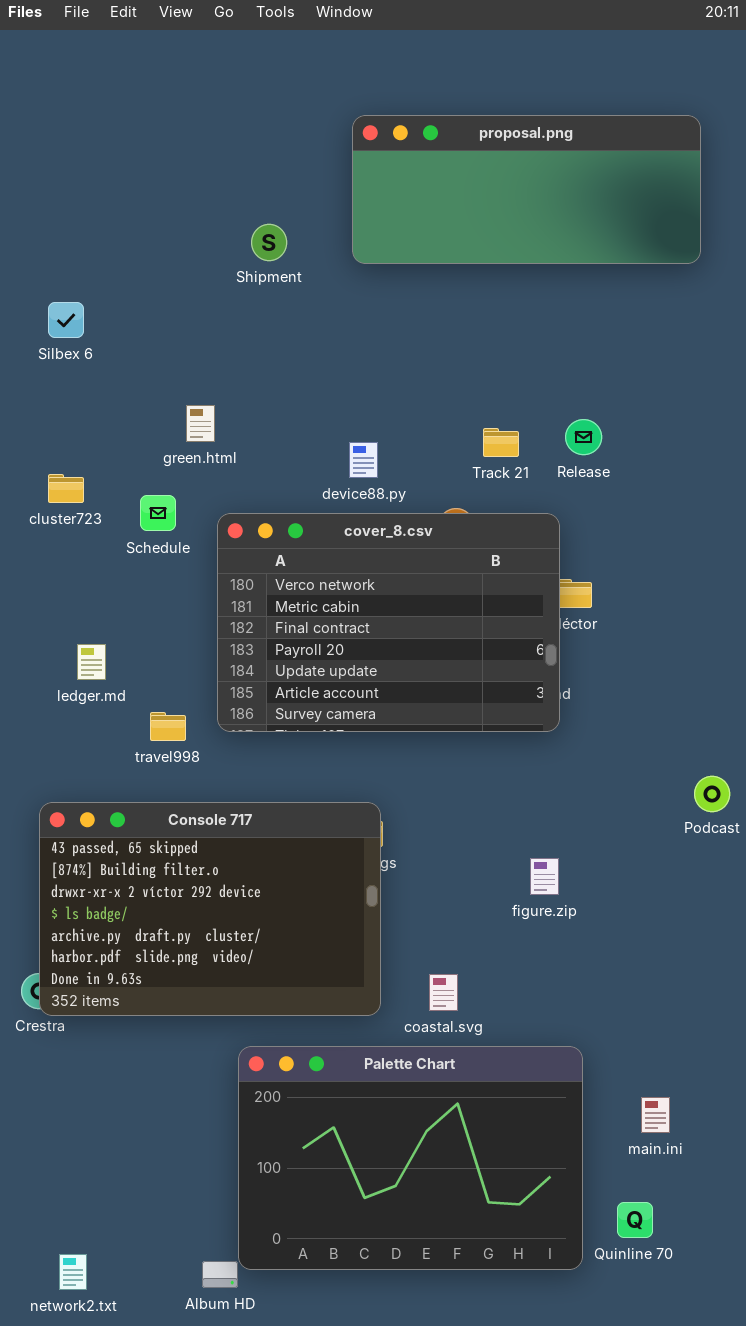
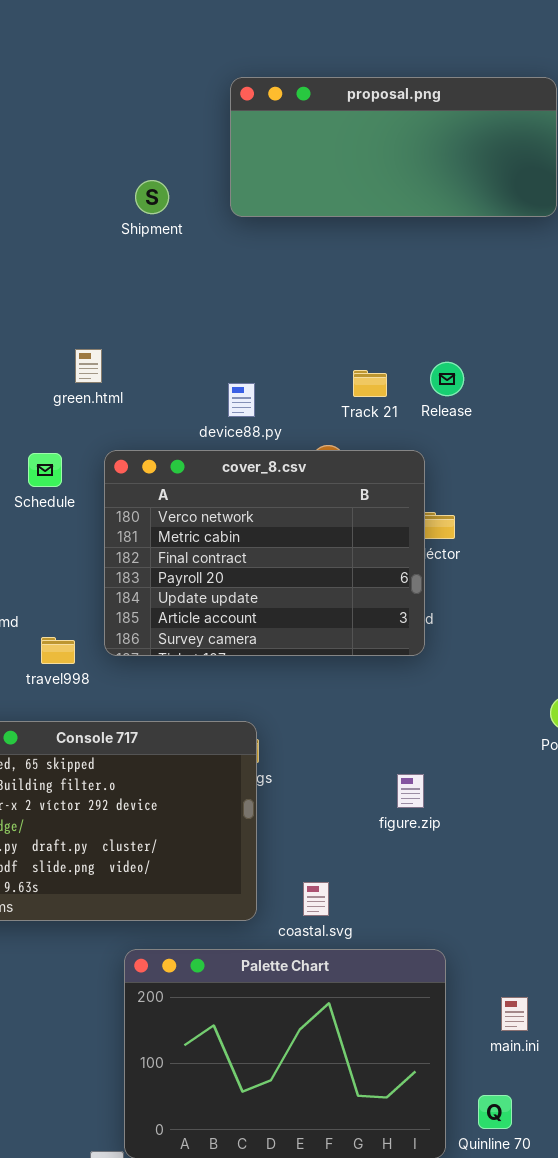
Schedule: [140,495,176,531] -> [28,453,62,487], moved

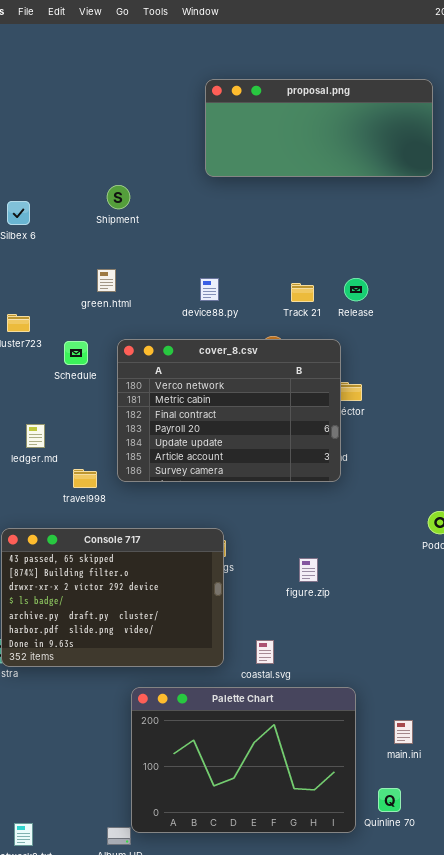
Shipment: [135,180,169,214] -> [107,185,130,209], moved
device88.py: [228,383,255,417] -> [200,278,219,301], moved
figure.zip: [397,774,424,808] -> [299,558,318,582], moved

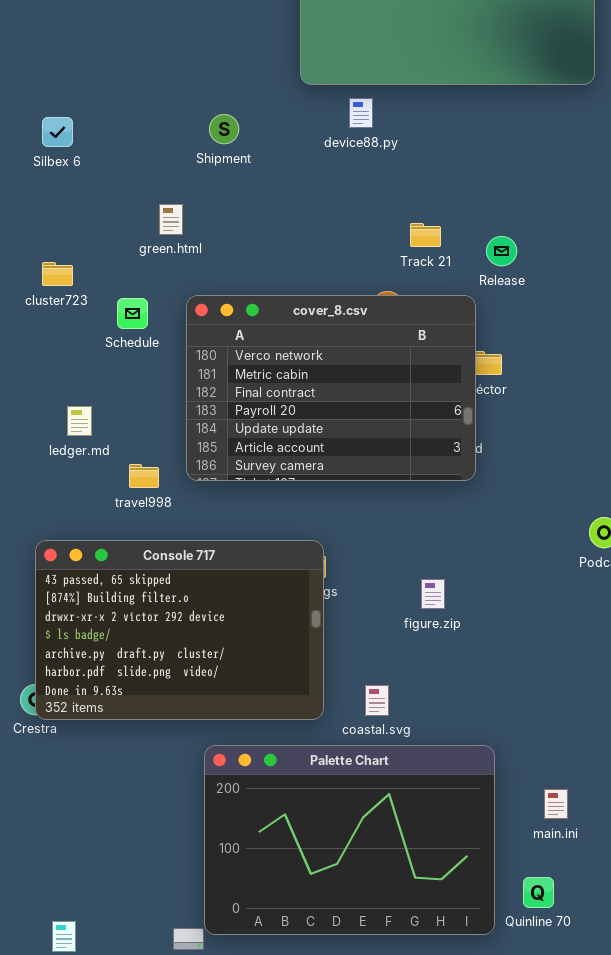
Shipment: [107,185,130,209] -> [209,114,239,144], moved
device88.py: [200,278,219,301] -> [349,98,373,128], moved
Release: [344,278,368,301] -> [486,236,517,266], moved

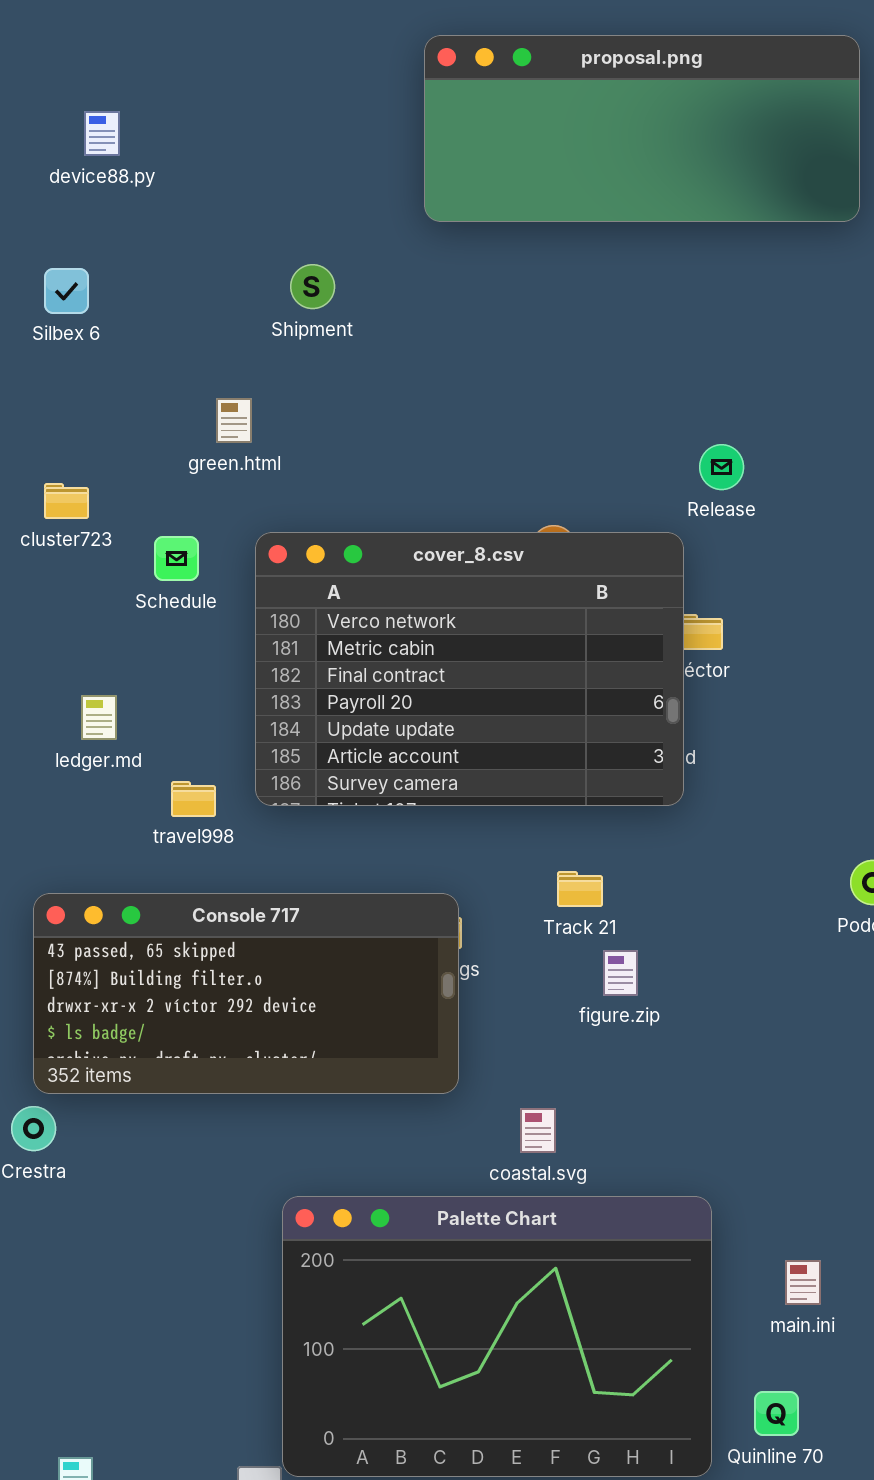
device88.py: [349,98,373,128] -> [84,111,120,156], moved
Track 21: [410,223,441,247] -> [557,871,603,907], moved
Console 717: [35,540,324,720] -> [33,893,459,1094], resized

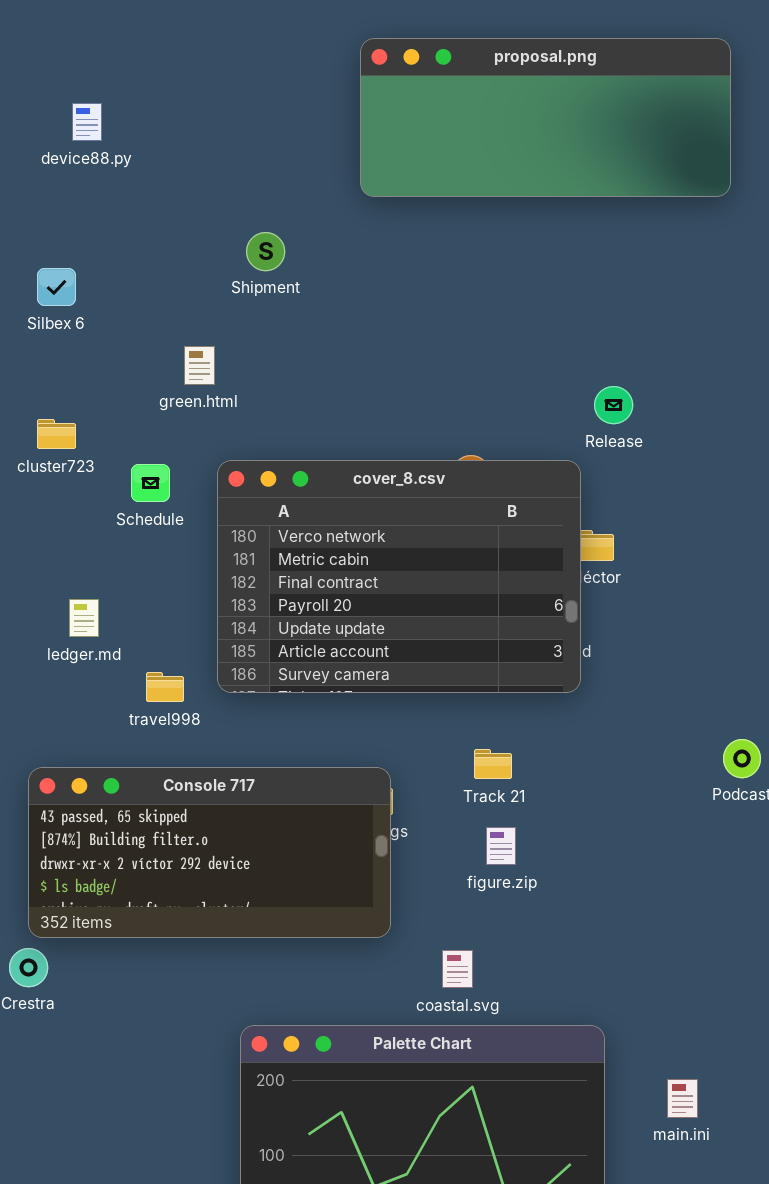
Silbex 6: [44,268,89,314] -> [37,268,76,306], moved
figure.zip: [603,950,638,996] -> [486,827,516,865], moved

